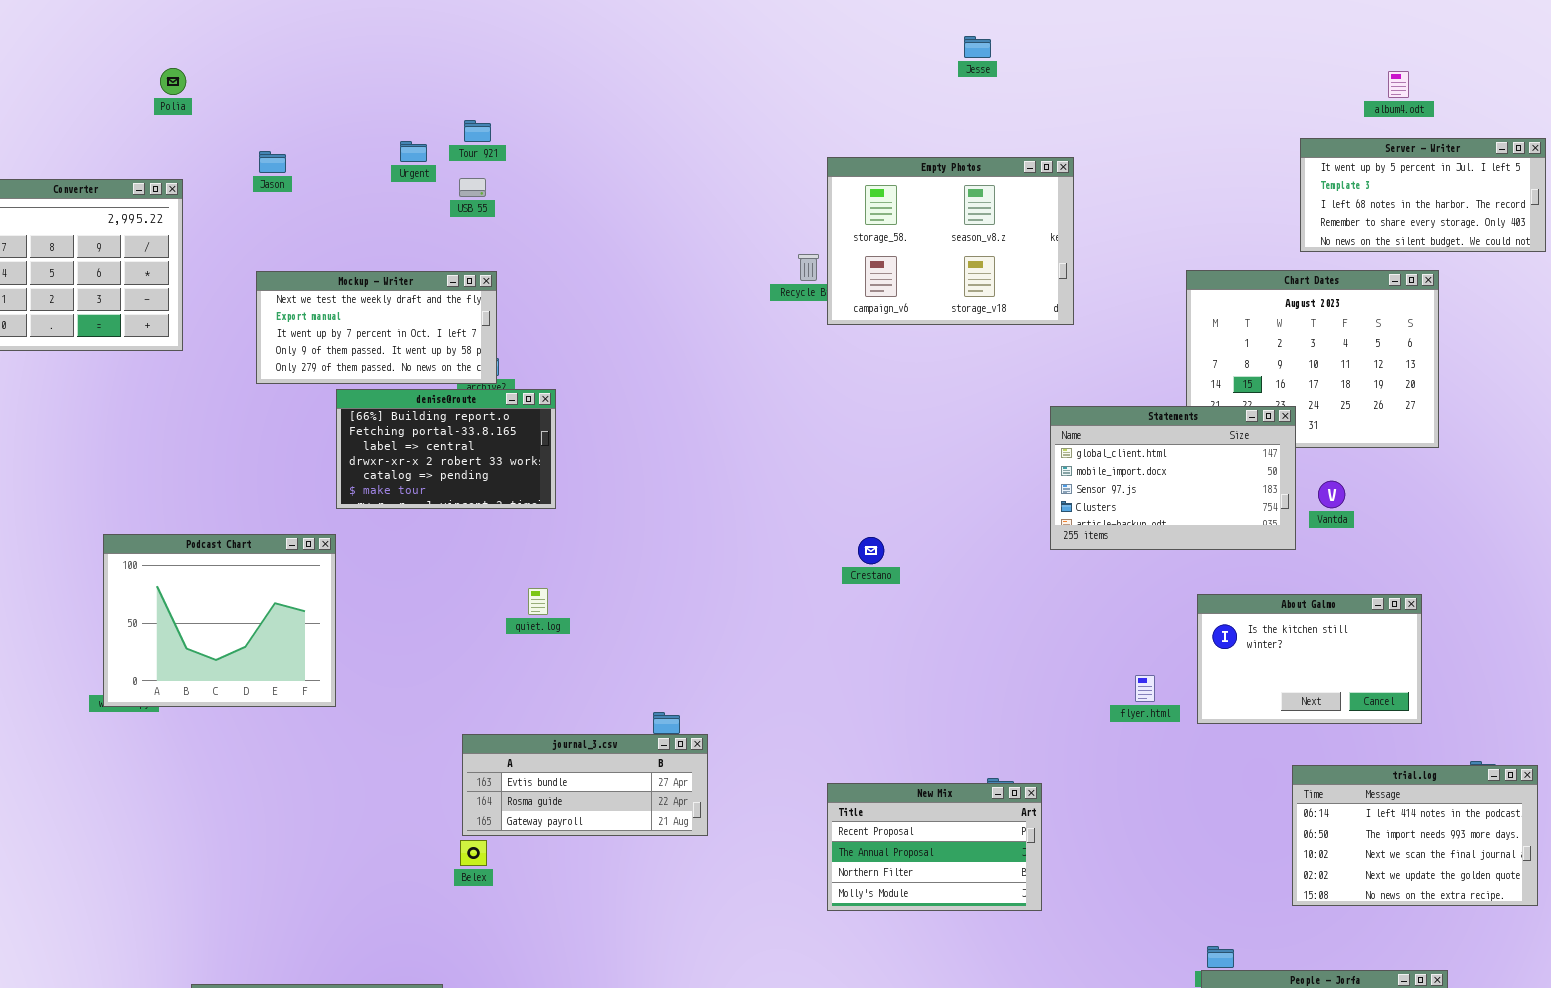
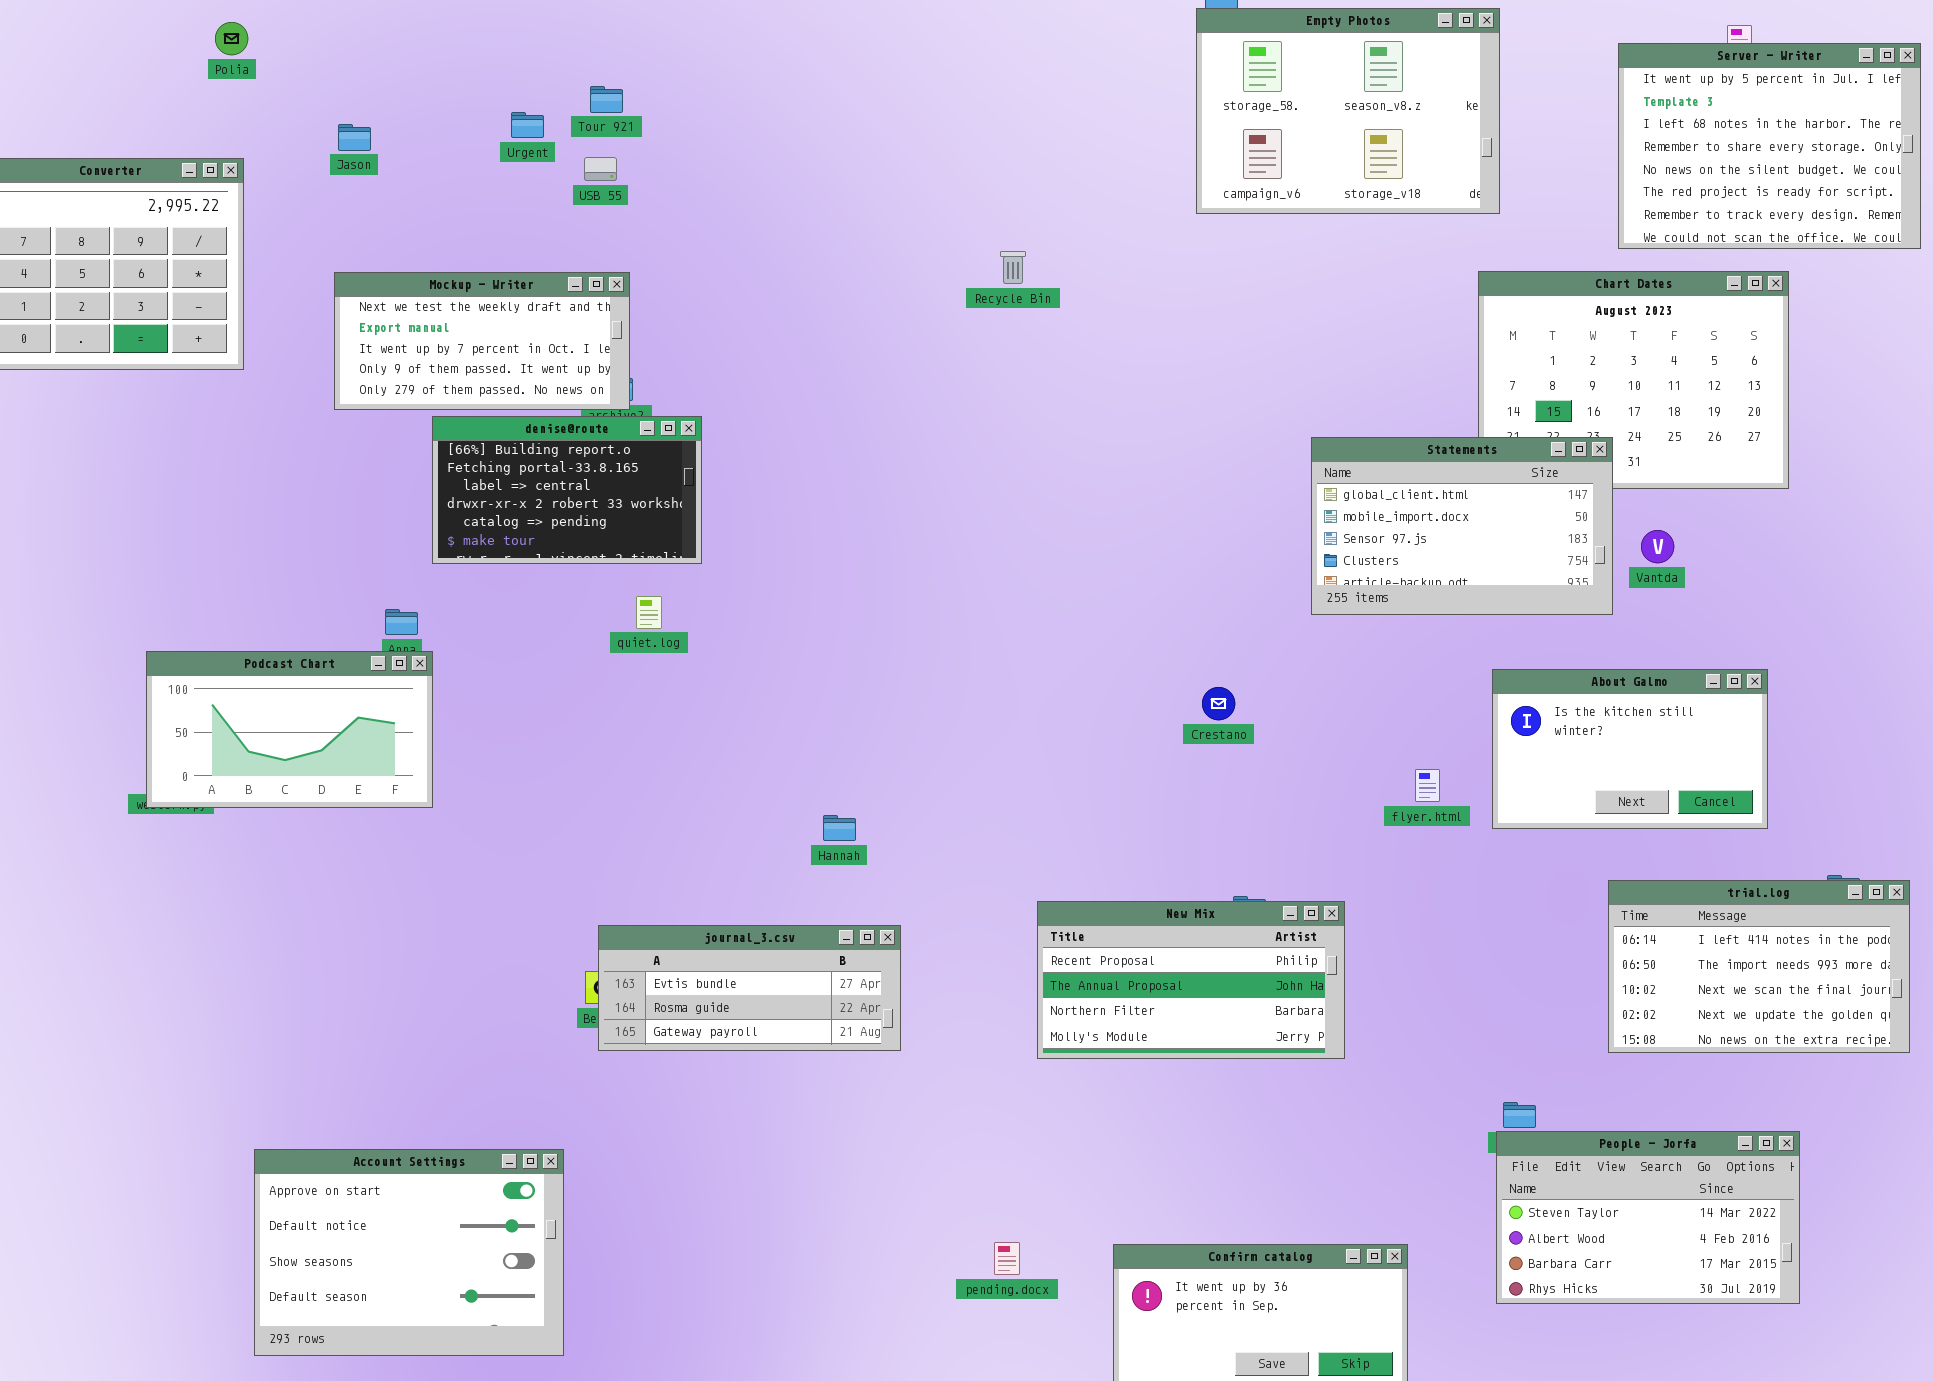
Server - Writer: [1300,138,1546,252] -> [1618,43,1921,249], resized
Empty Photos: [827,157,1074,325] -> [1196,8,1500,214], moved
Podcast Chart: [103,534,336,707] -> [146,651,433,808], resized
Crestano: [858,537,884,564] -> [1202,687,1235,720], moved
quiet.log: [528,588,548,615] -> [636,596,662,629], moved
journal_3.csv: [462,734,708,836] -> [598,925,901,1051], moved
New Mix: [827,783,1042,911] -> [1037,901,1345,1059], resized

